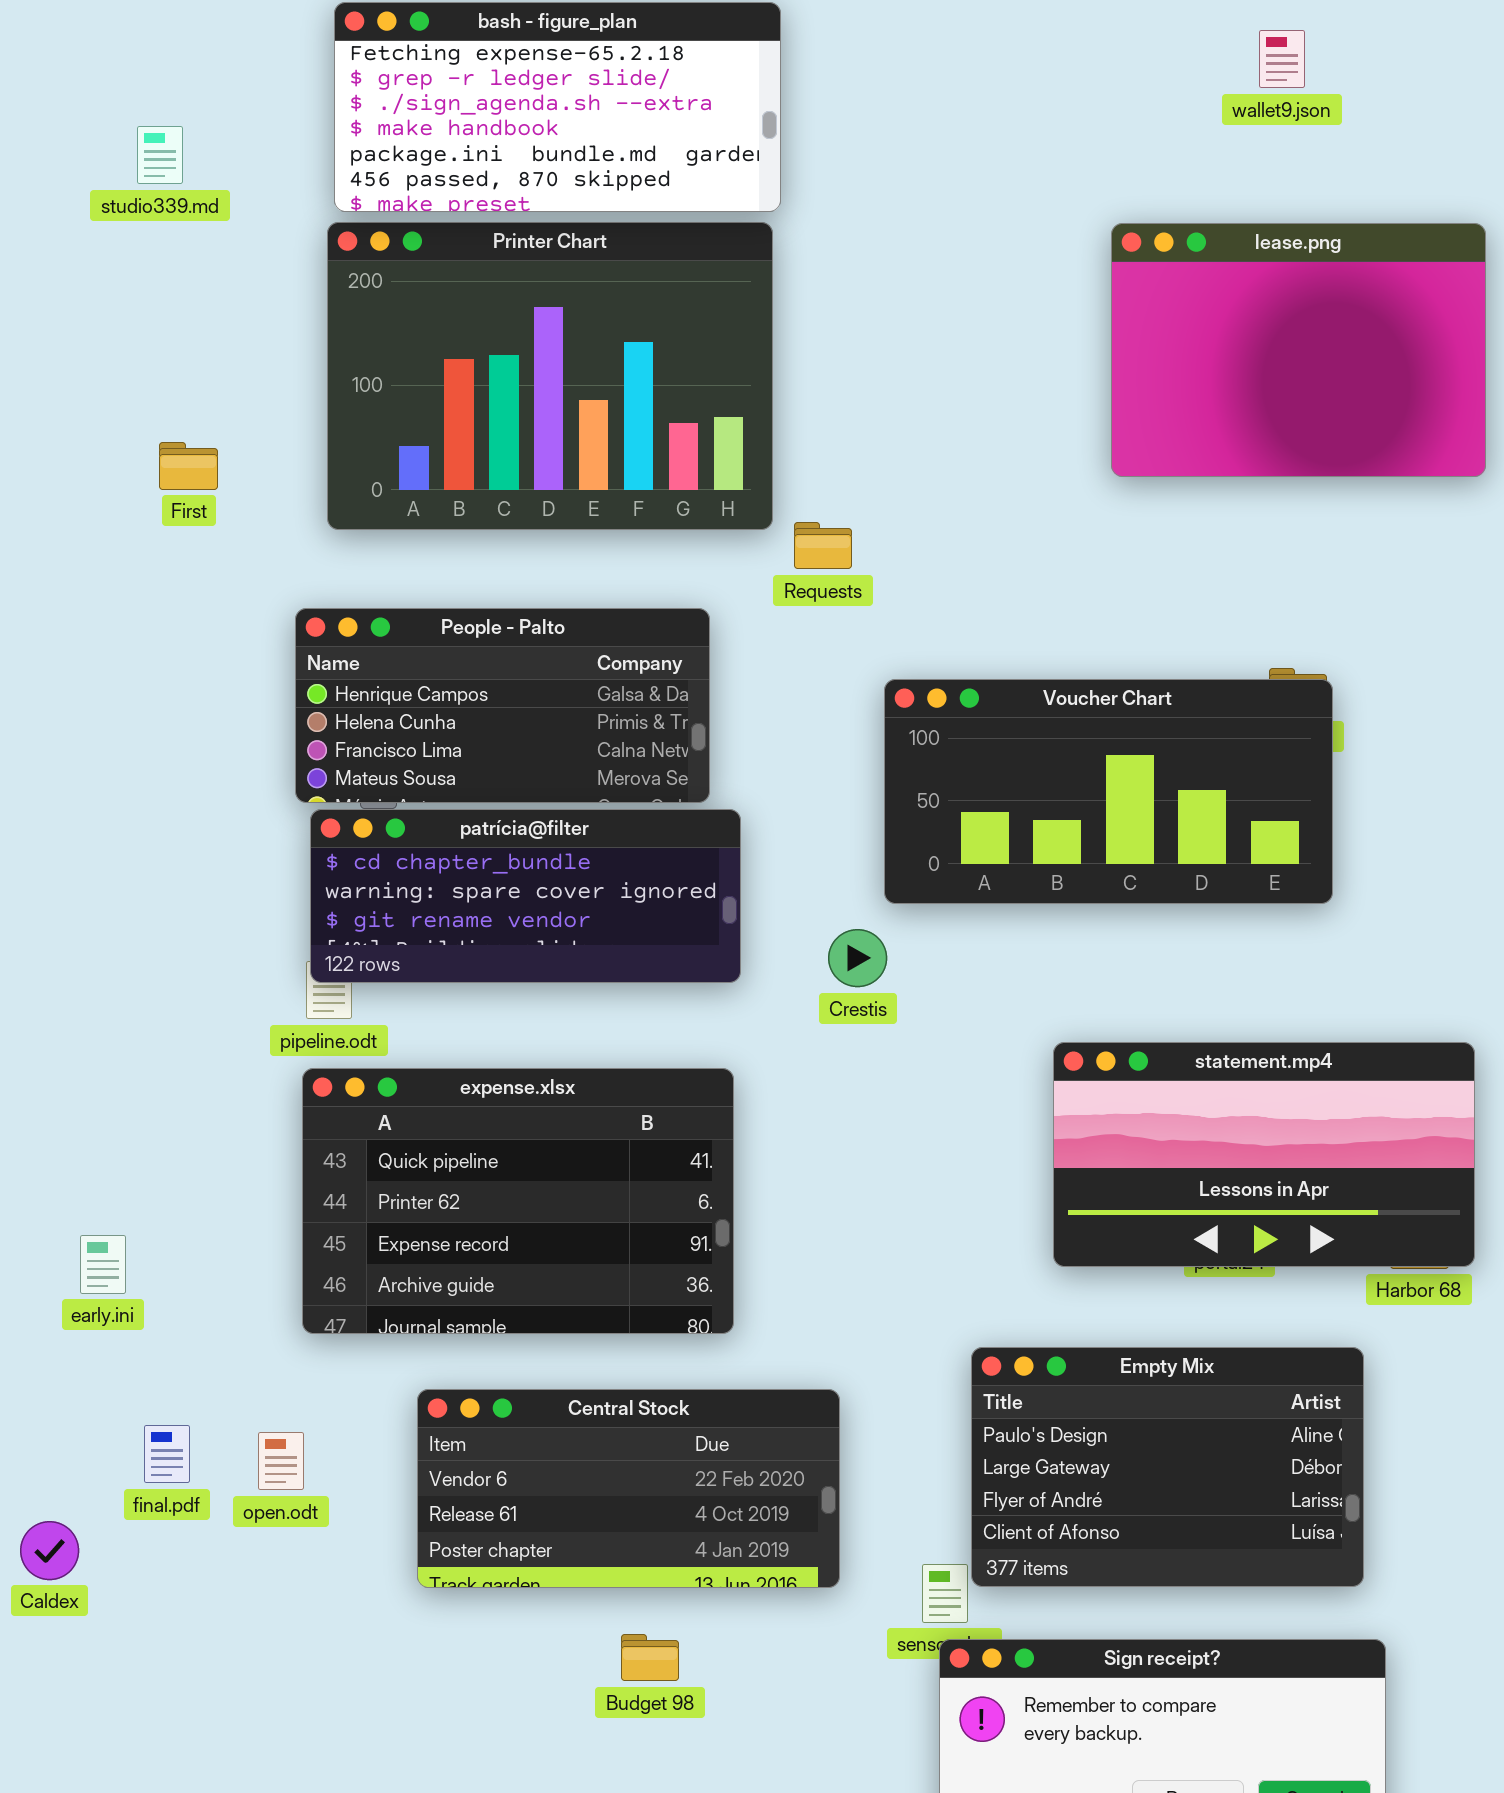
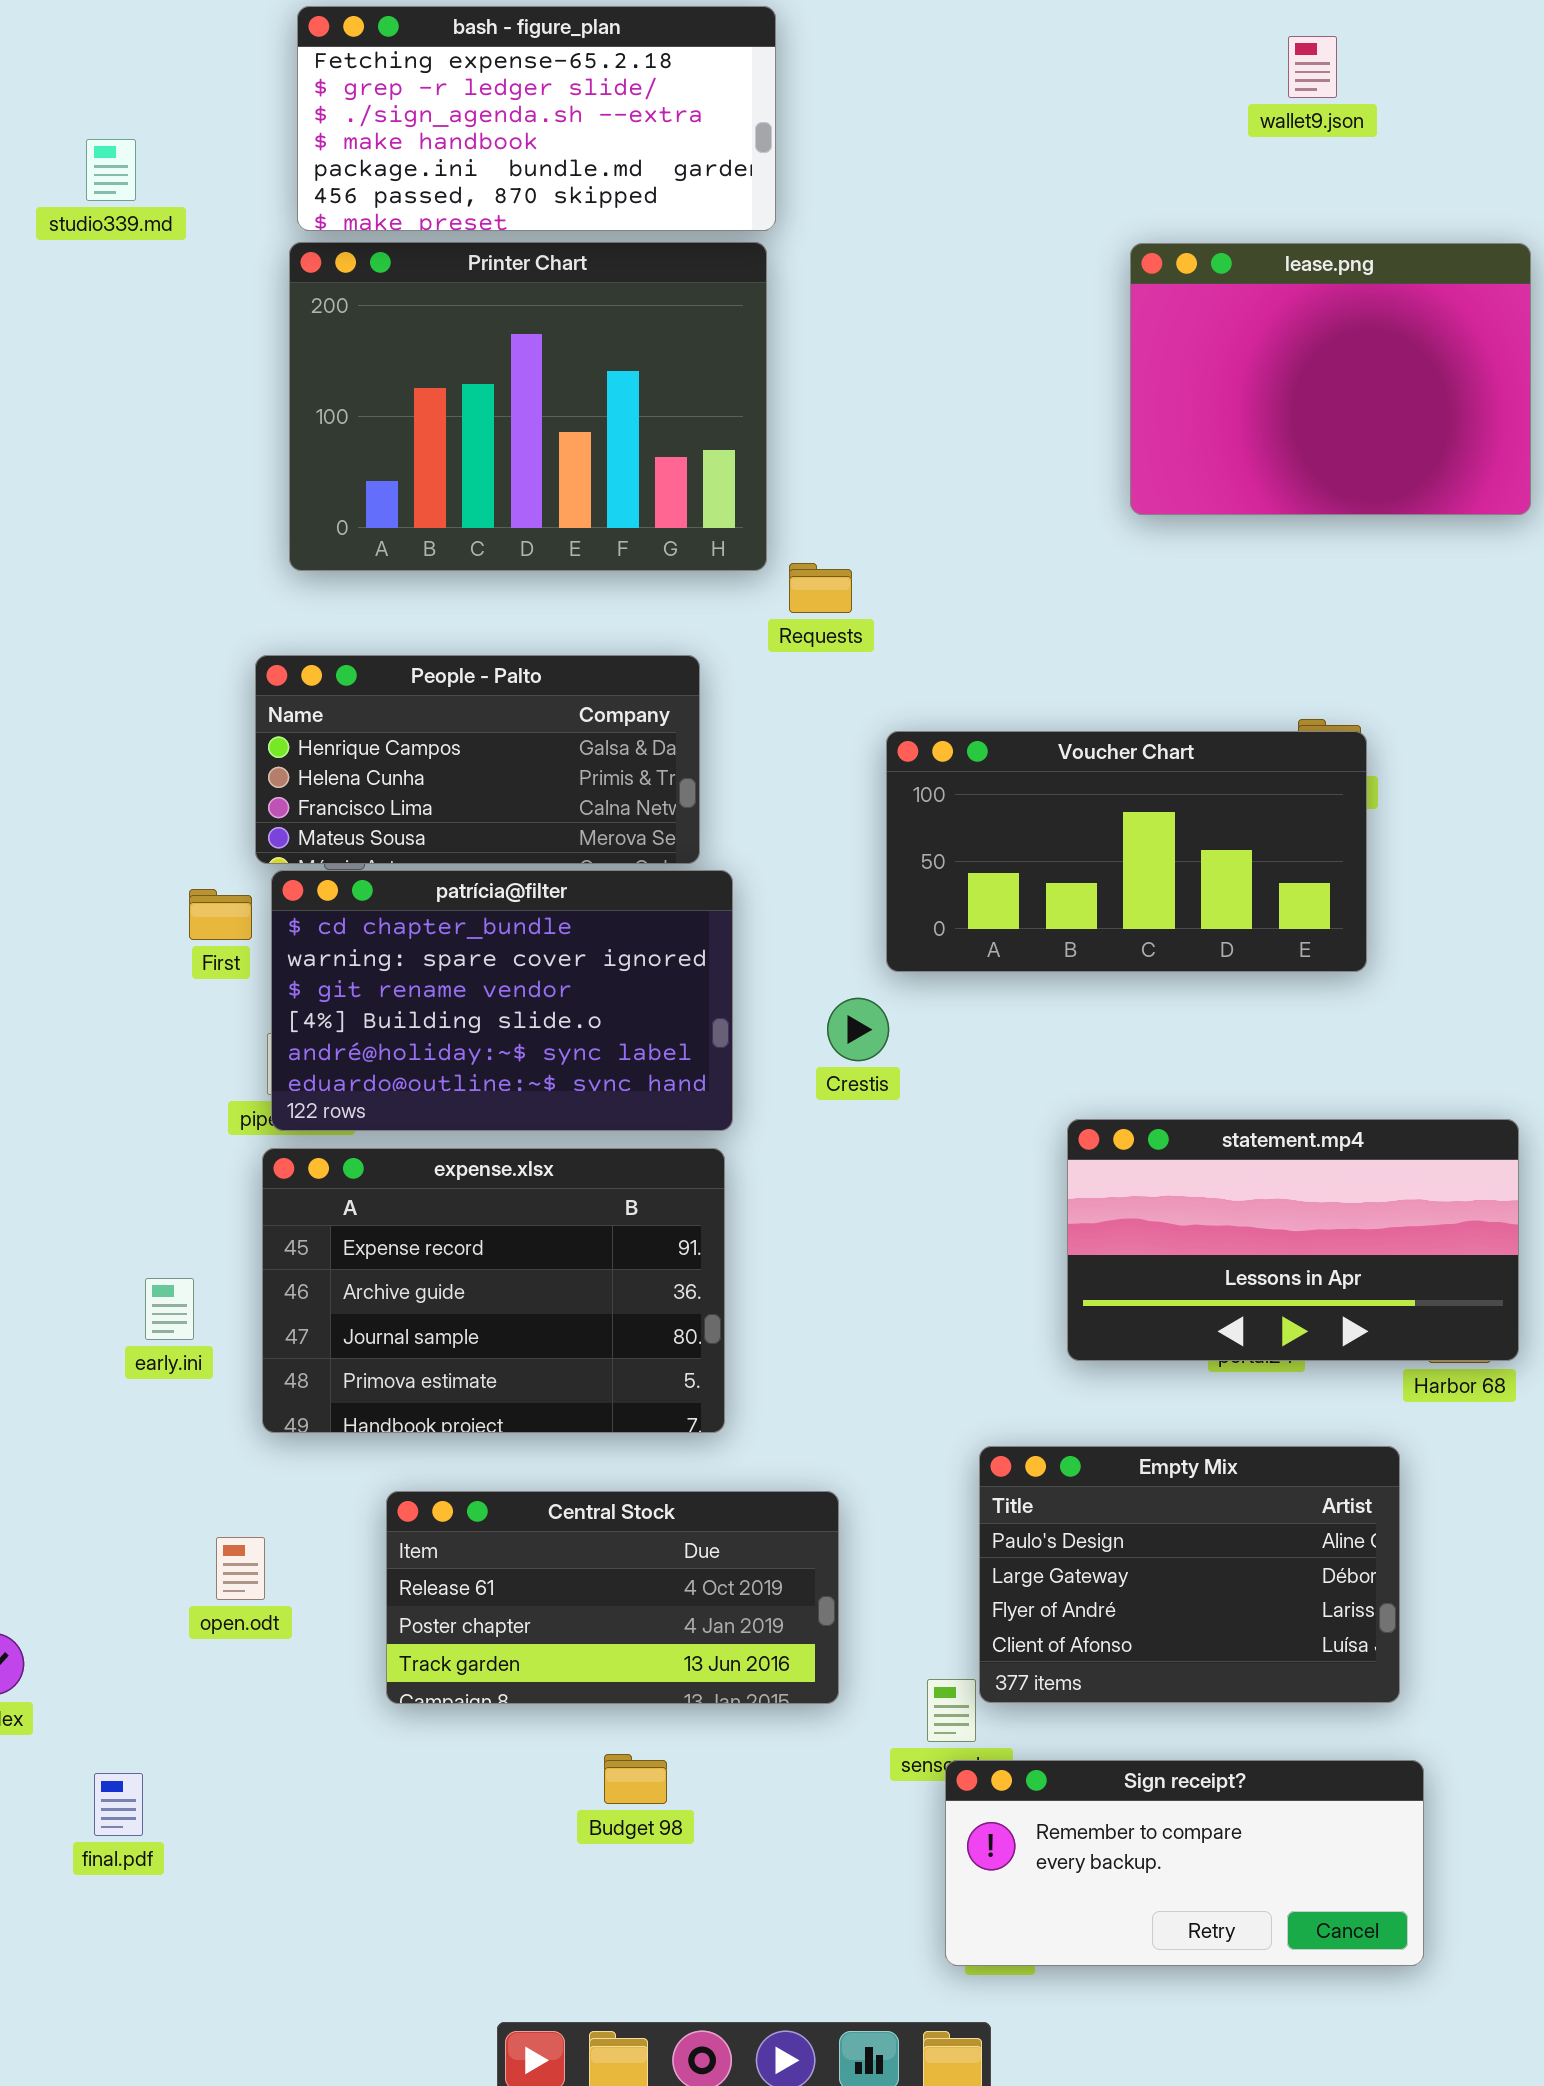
First: [159,442,218,490] -> [189,889,252,940], moved
patrícia@filter: [310,809,741,983] -> [271,870,733,1131], resized
expense.xlsx: [302,1068,734,1334] -> [262,1148,725,1433], scrolled down 2 rows
early.ini: [80,1235,126,1294] -> [145,1278,194,1340], moved
Central Stock: [417,1389,840,1588] -> [386,1491,839,1704], scrolled down 1 row
final.pdf: [144,1425,190,1483] -> [94,1773,143,1836], moved

